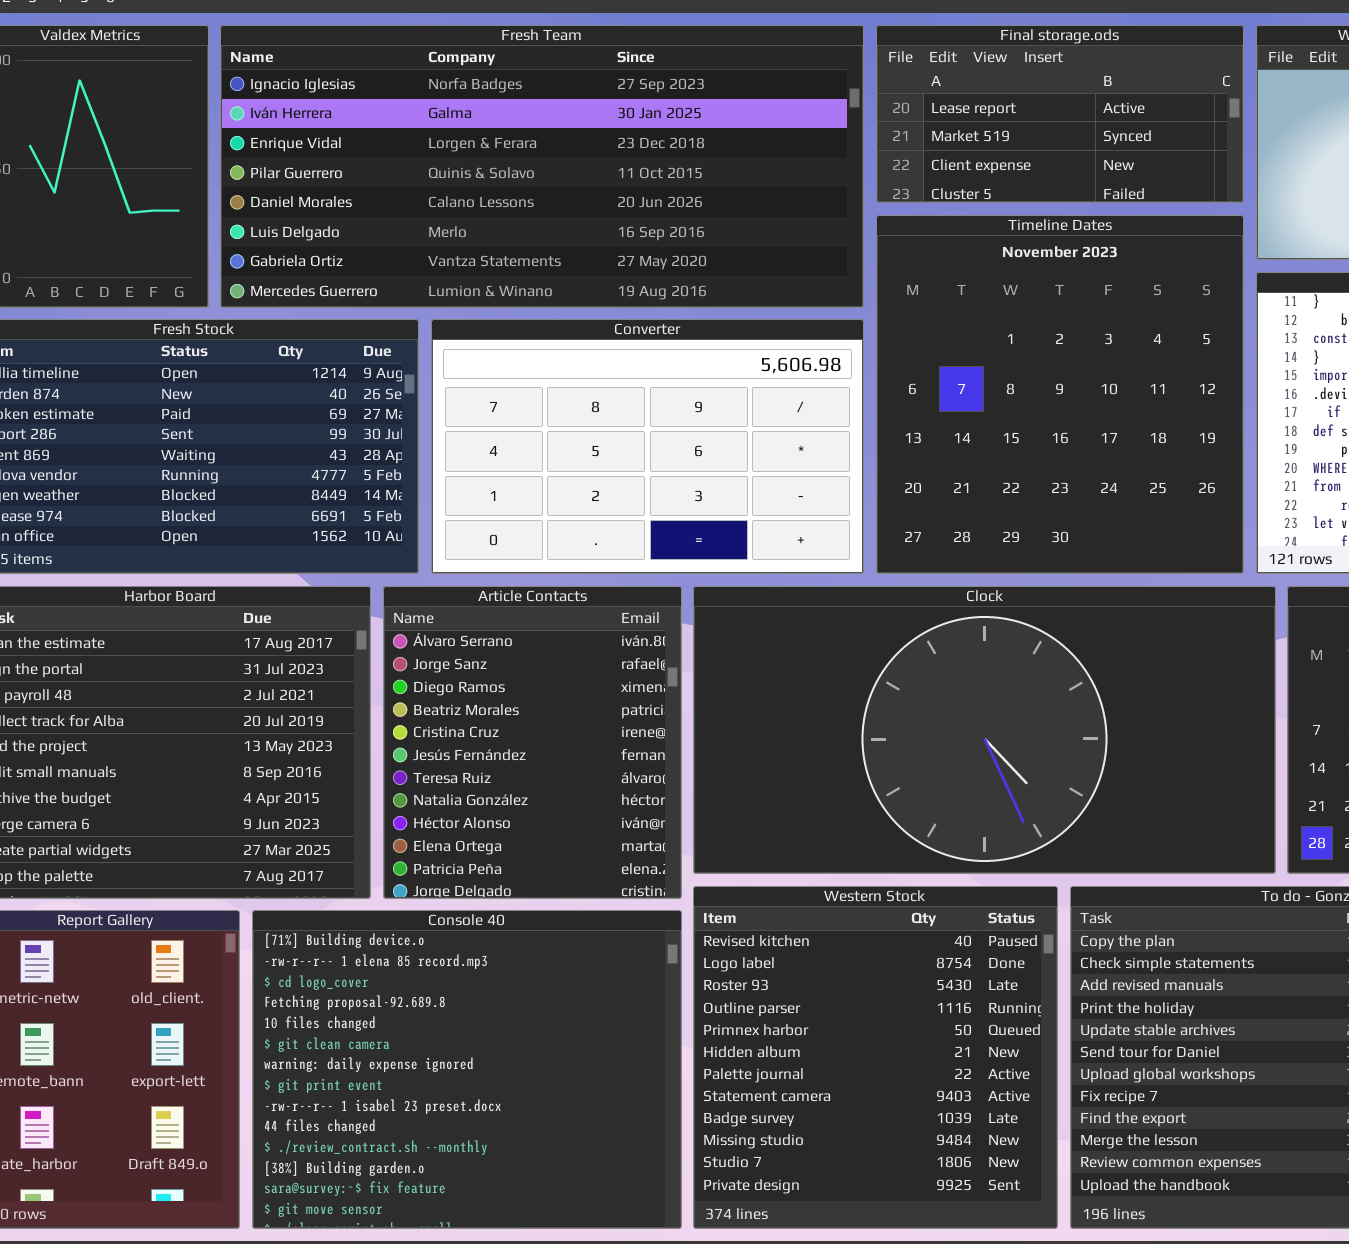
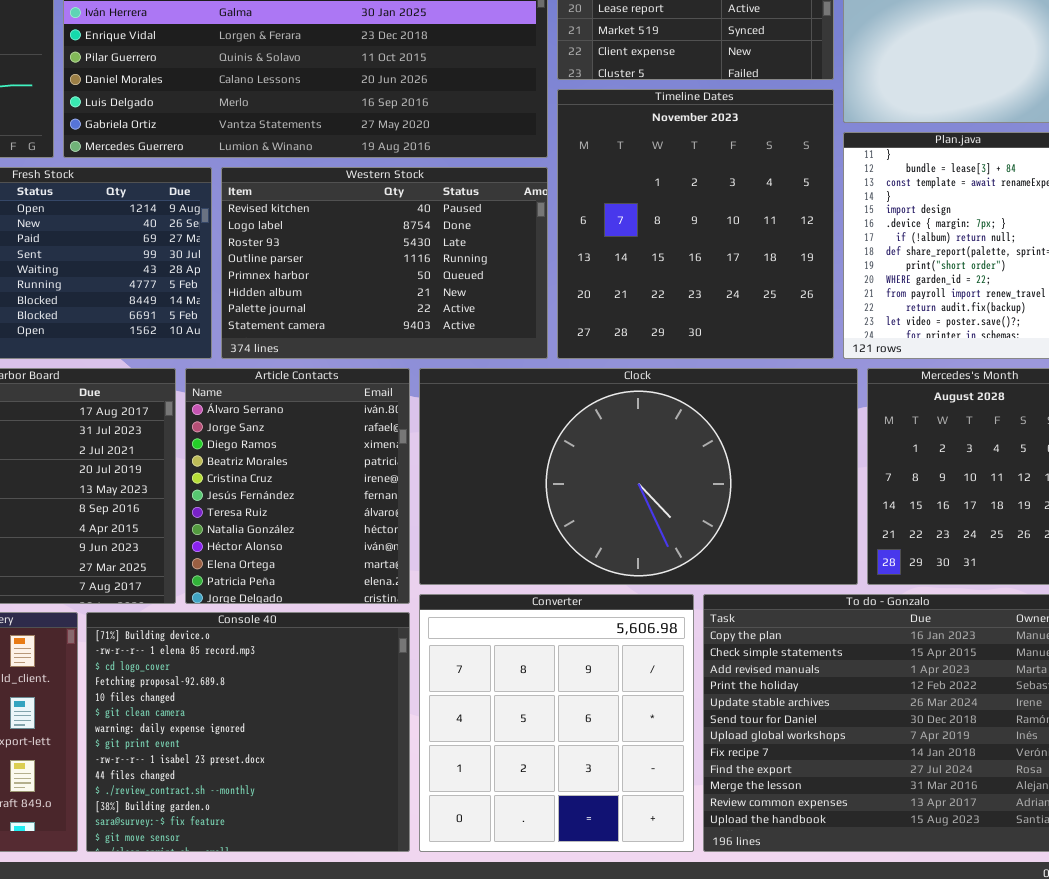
Converter: [431,319,864,574] -> [419,594,694,852], moved, resized
Western Stock: [693,886,1058,1229] -> [221,167,548,359], moved, resized

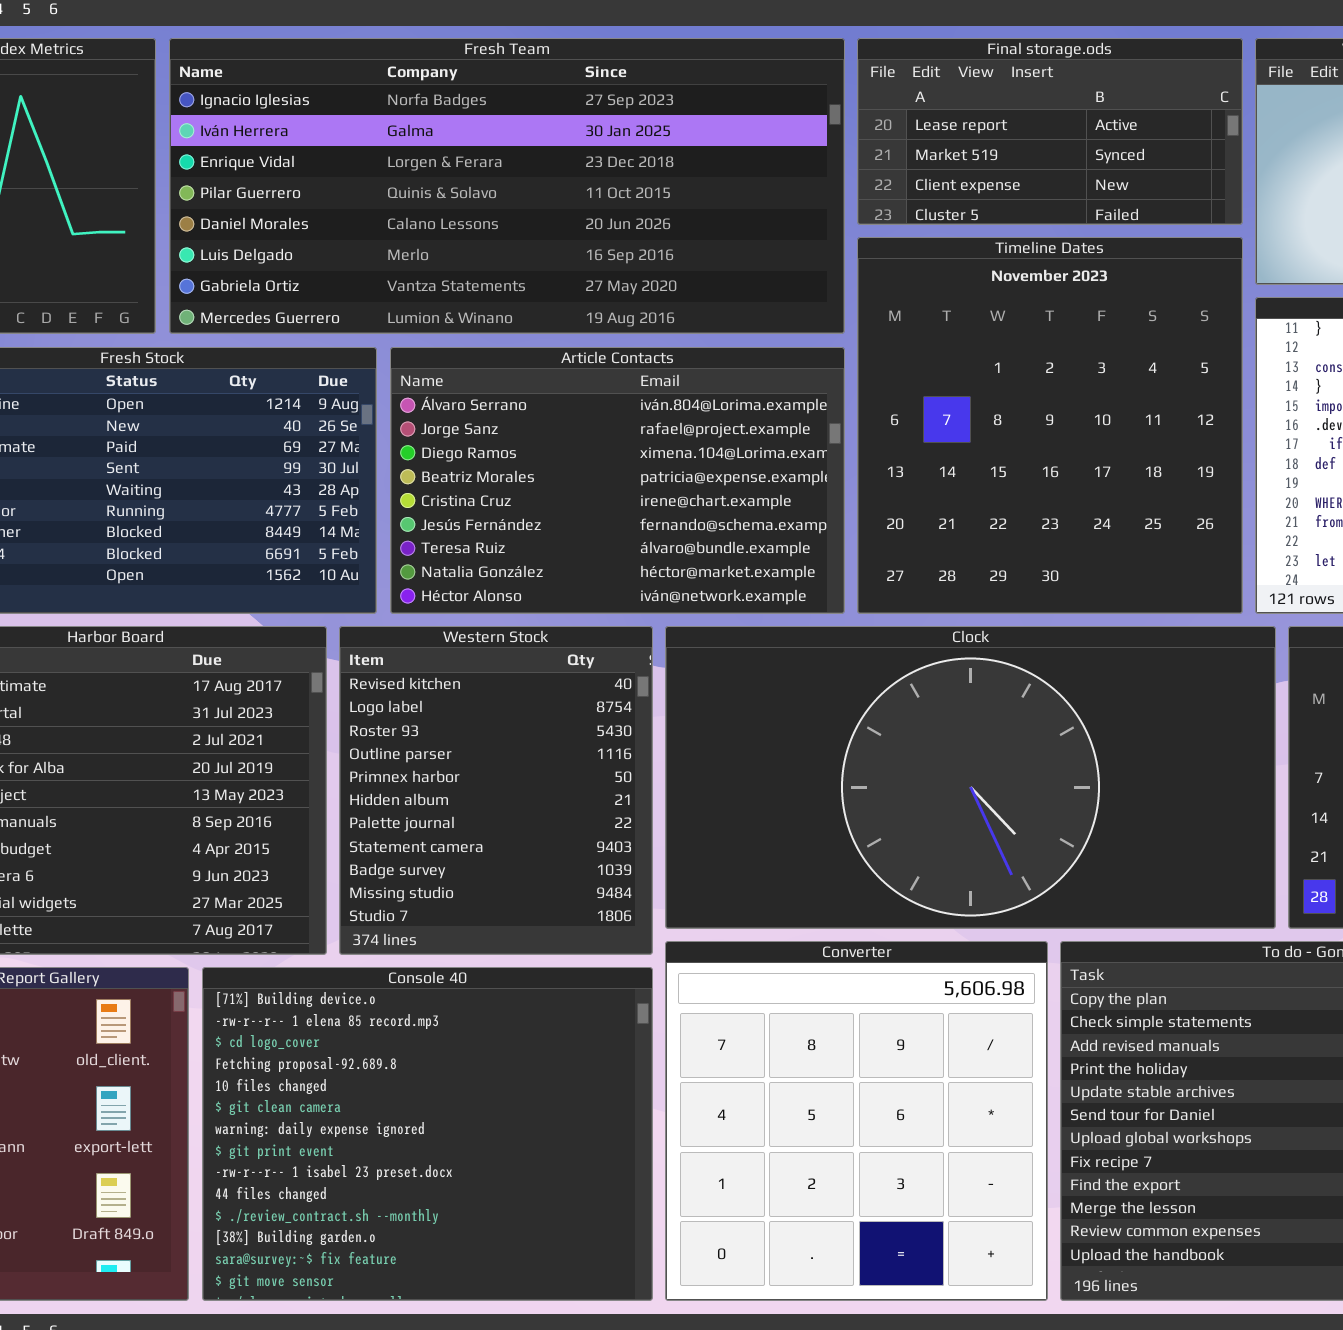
Western Stock: [221,167,548,359] -> [339,626,653,955], moved, resized
Article Contacts: [185,368,410,604] -> [390,347,845,614], moved, resized

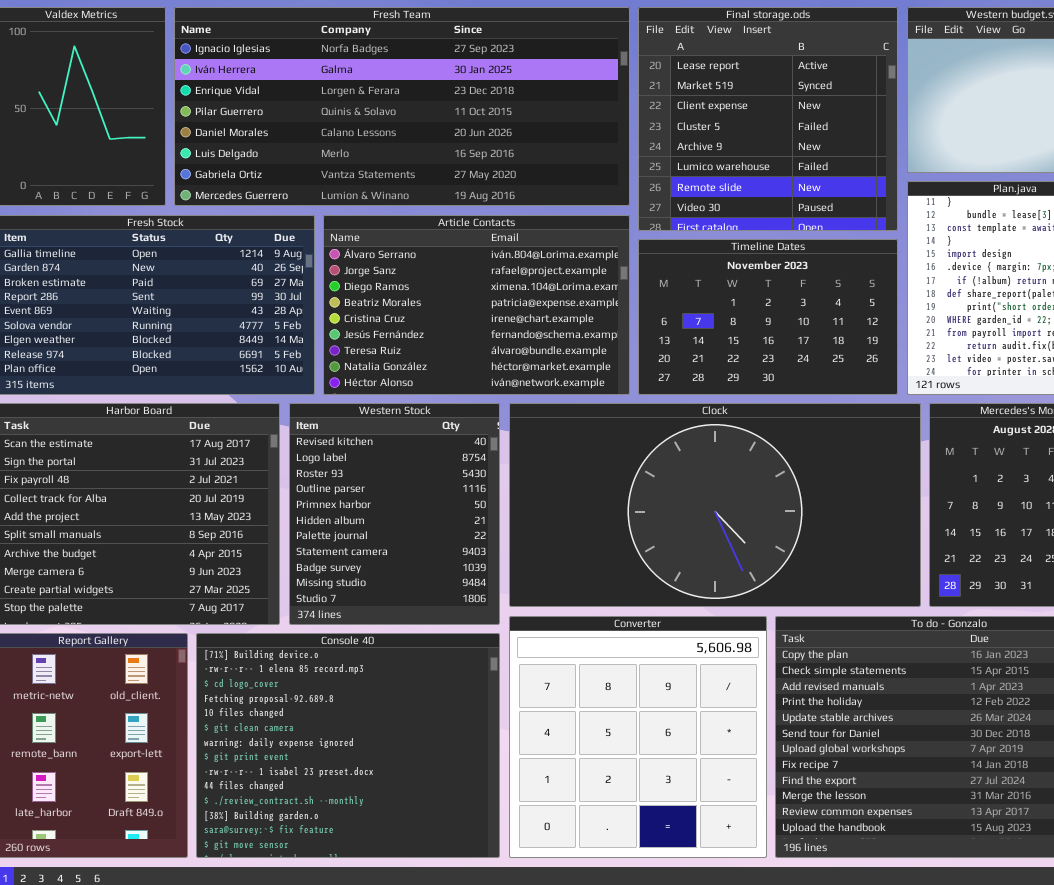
Final storage.ods: [857,38,1243,225] -> [638,7,898,231], resized
Timeline Dates: [857,237,1243,614] -> [638,239,898,395], resized

